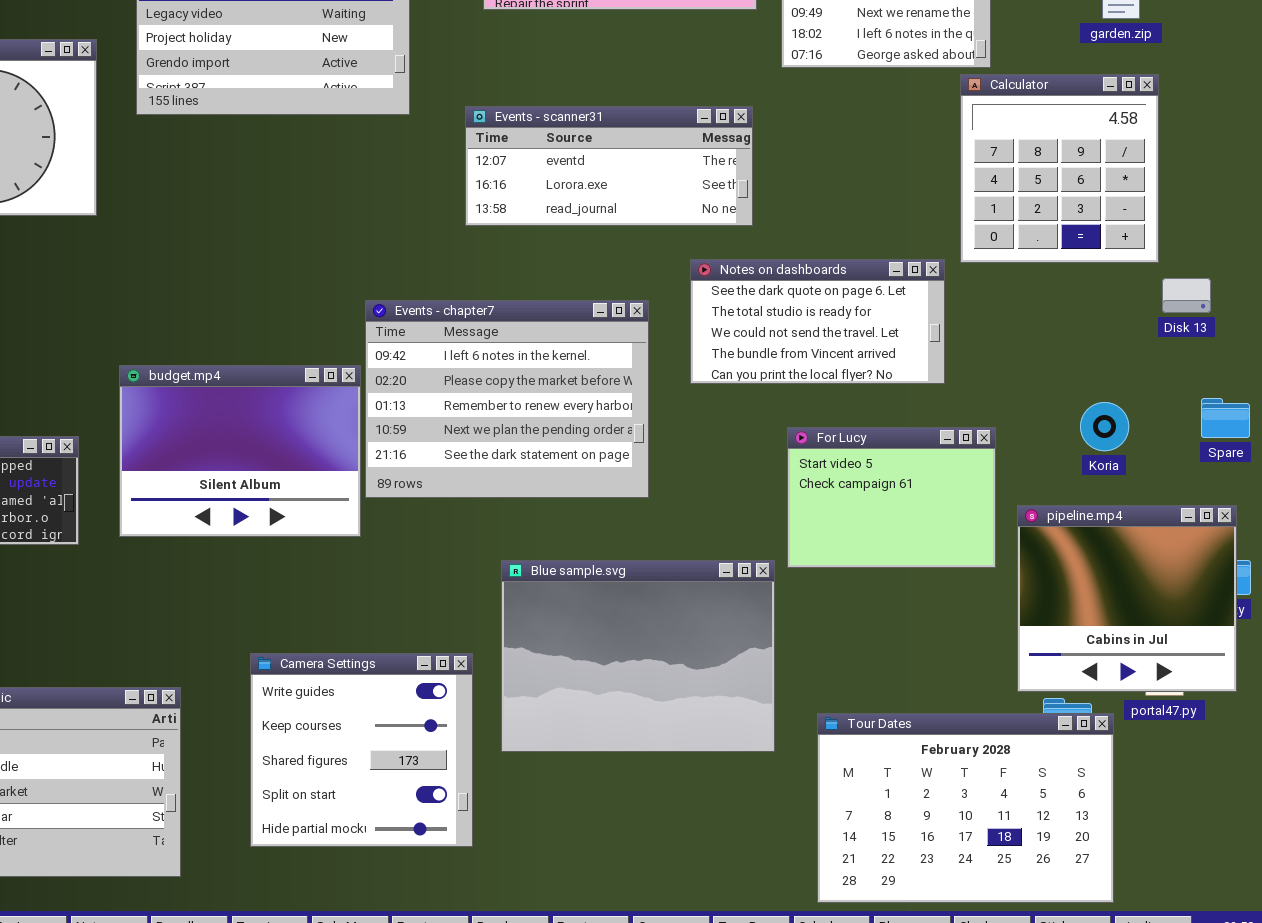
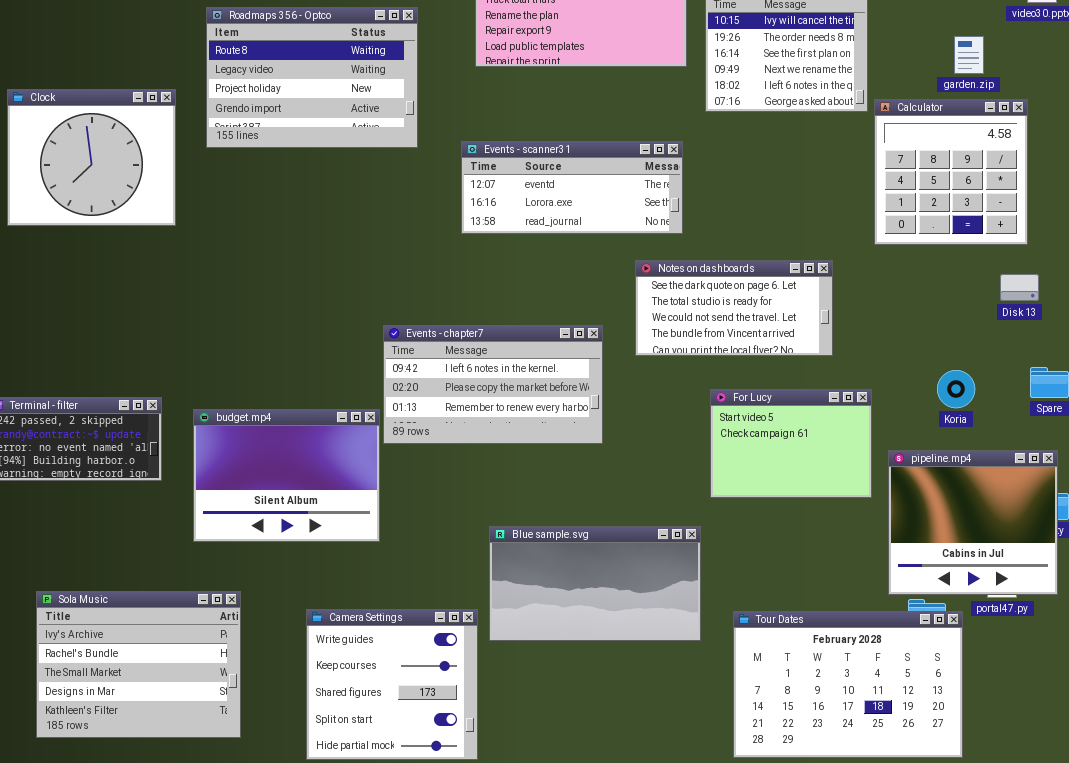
Calculator: [960,74,1159,263] -> [874,99,1028,245], moved
Events - chapter7: [365,300,649,498] -> [383,325,603,444], resized
budget.mp4: [119,365,361,537] -> [193,409,380,542], moved
Blue sample.svg: [501,560,775,752] -> [489,526,701,641], resized
Camera Settings: [250,653,473,847] -> [306,609,478,760], moved

